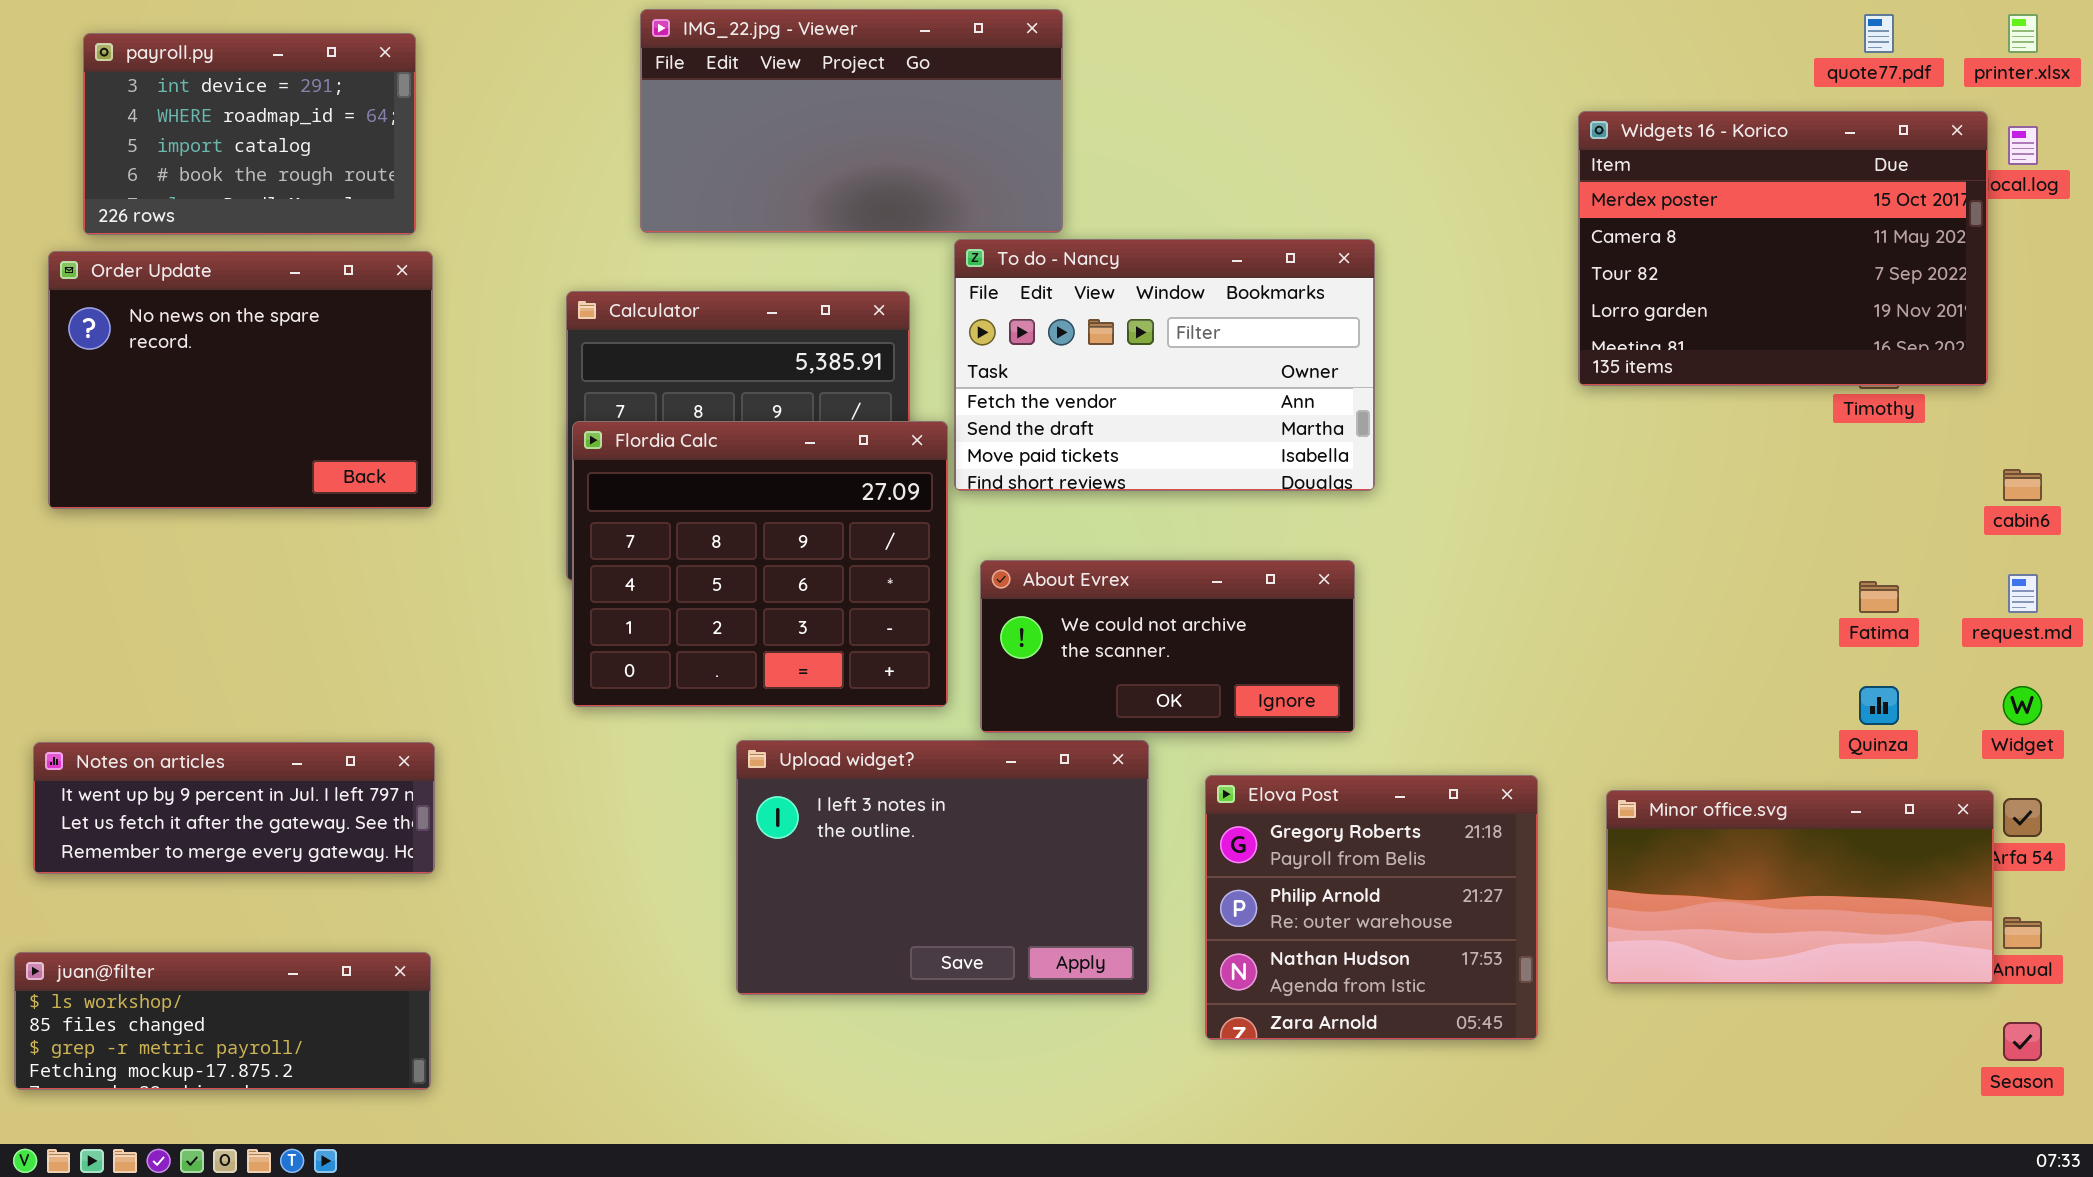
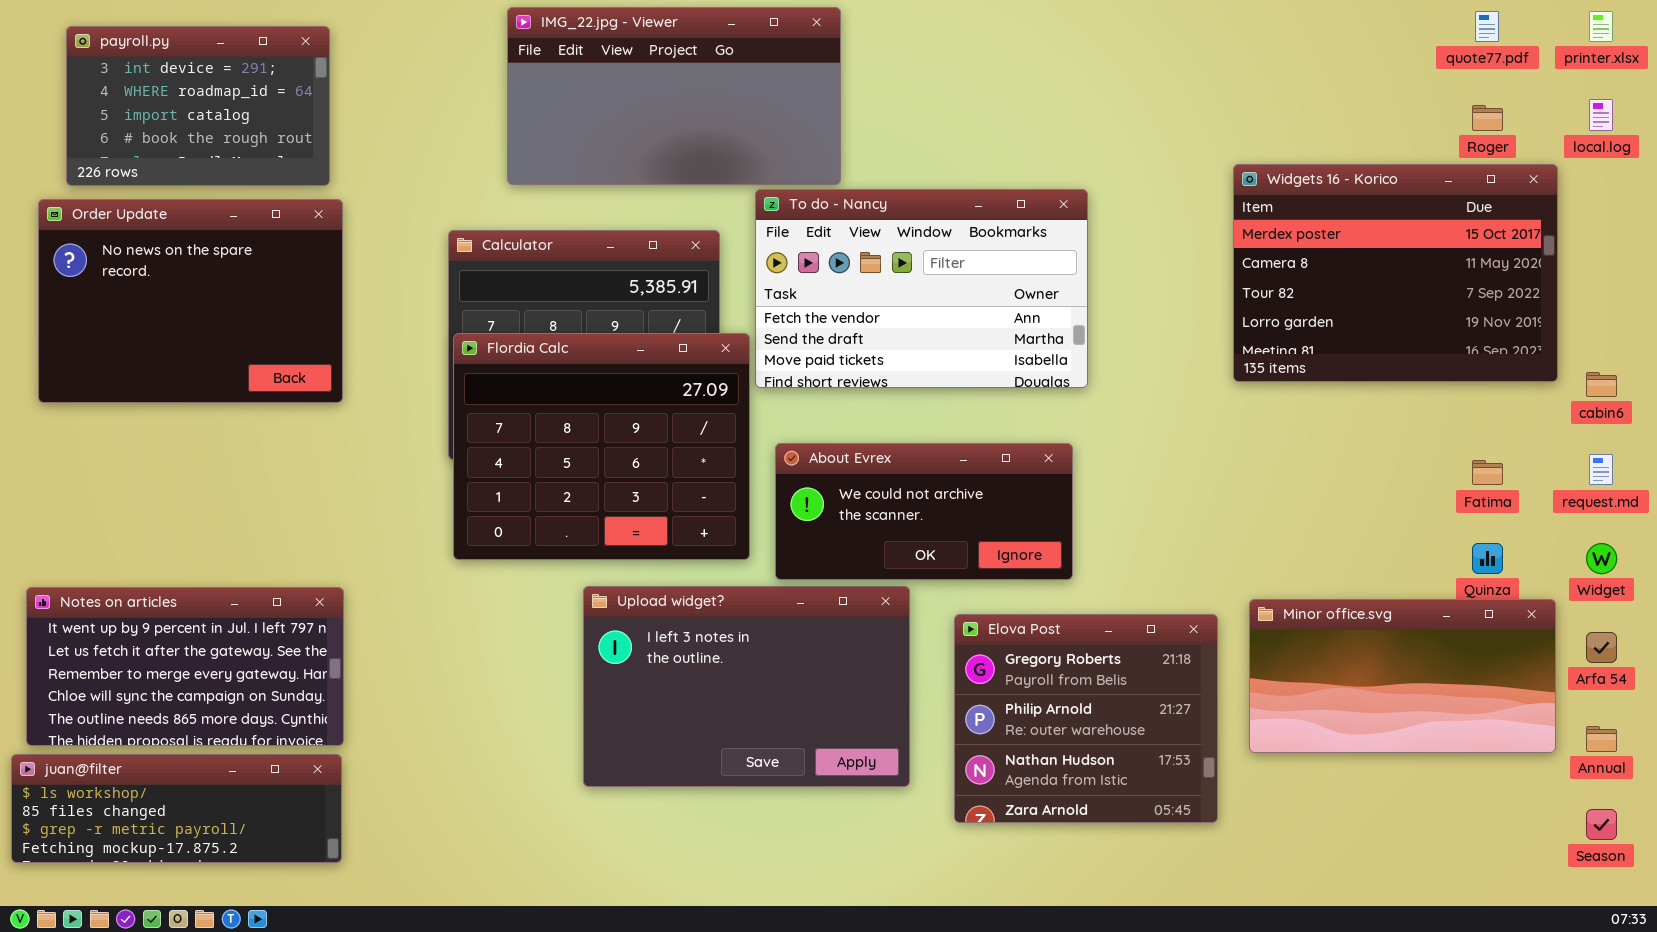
Widgets 16 - Korico: [1578,111,1988,386] -> [1233,164,1558,382], moved
Notes on articles: [33,742,435,874] -> [26,587,344,746], resized
Minor office.svg: [1606,790,1994,984] -> [1249,599,1556,753], moved

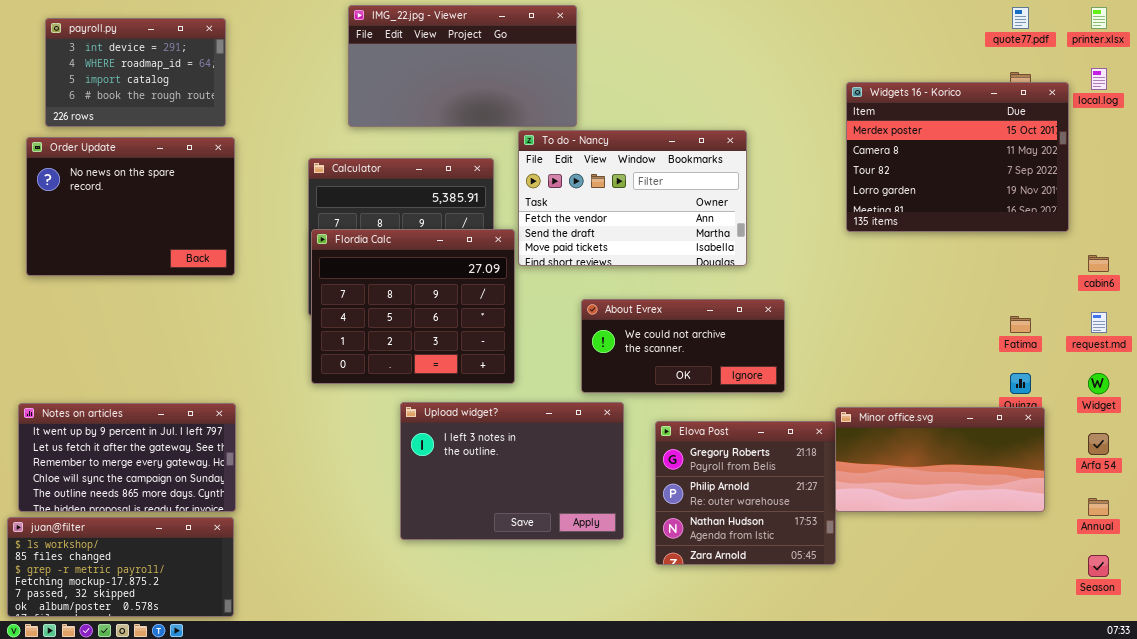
Widgets 16 - Korico: [1233,164,1558,382] -> [846,82,1069,232], moved
About Evrex: [775,443,1073,580] -> [581,299,785,393], moved
Minor office.svg: [1249,599,1556,753] -> [835,407,1045,512], moved
juan@filter: [11,754,342,863] -> [7,517,234,617], resized

